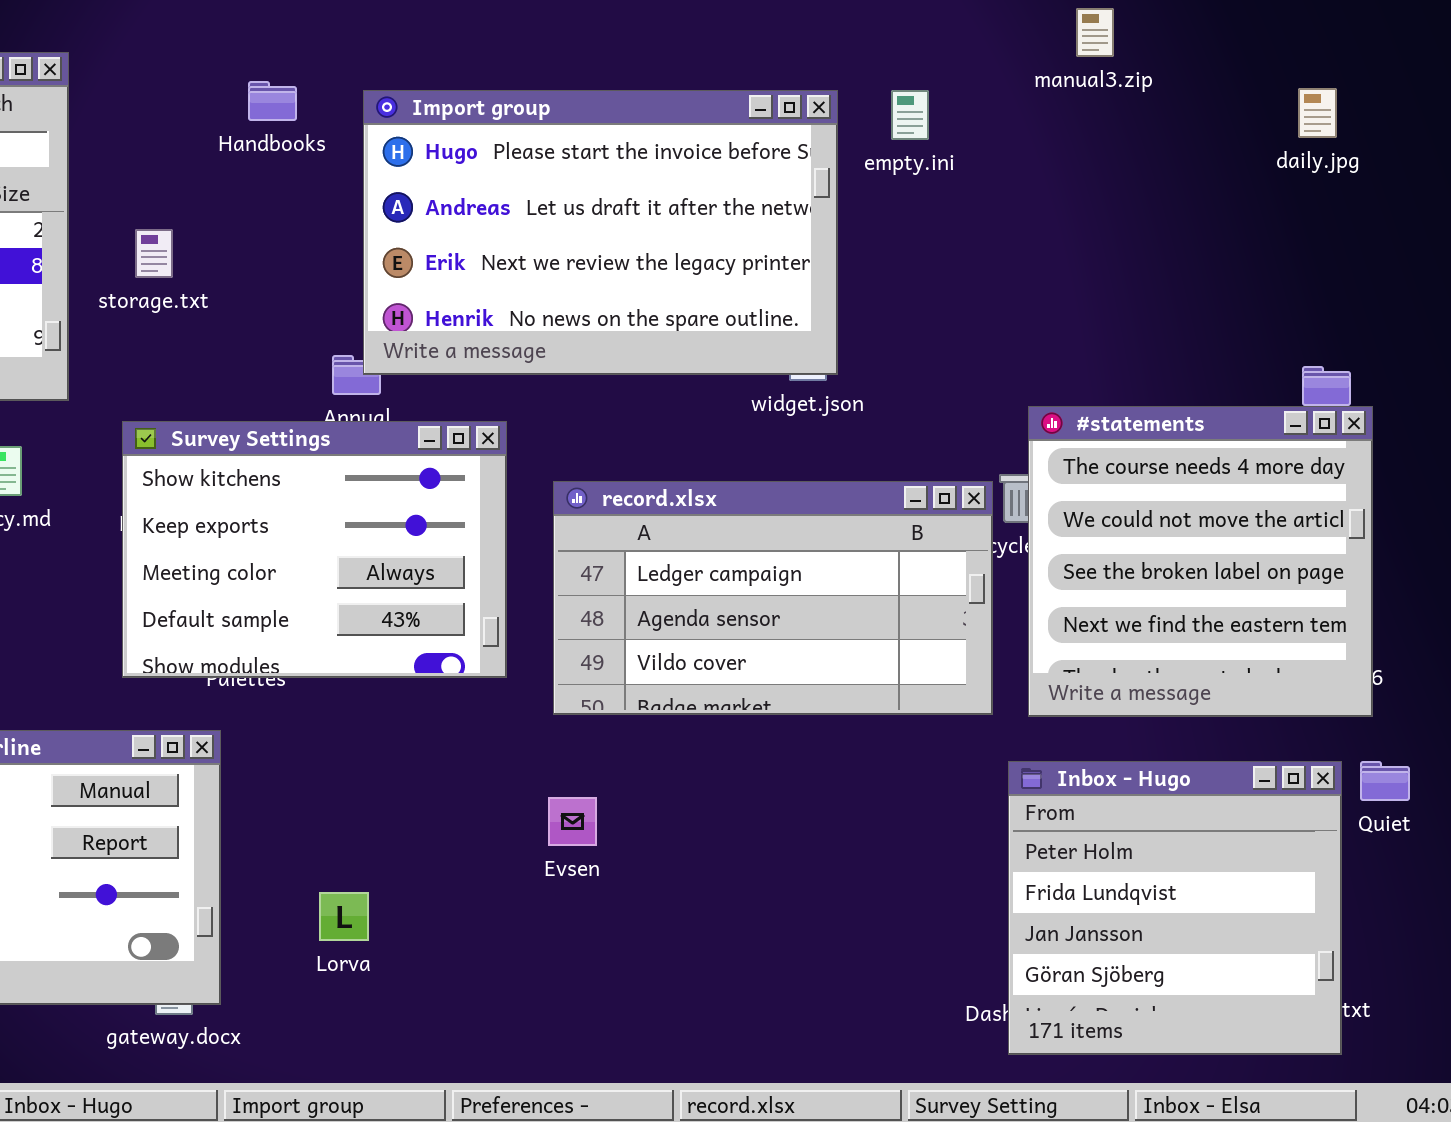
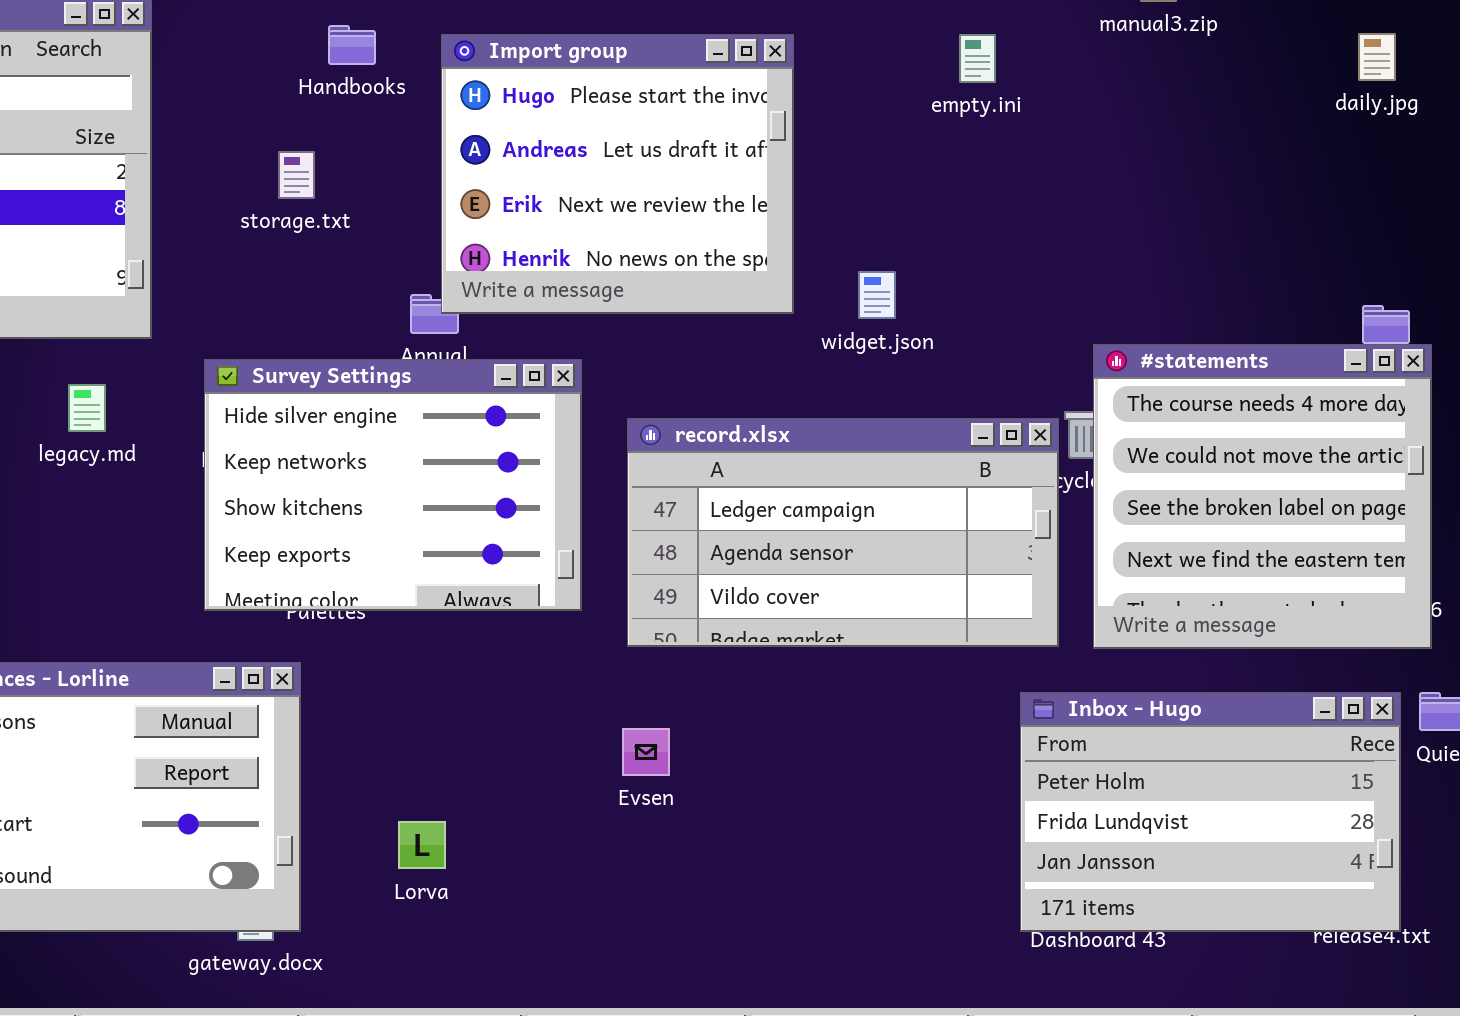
Import group: [363,90,838,375] -> [441,34,794,314], resized
storage.txt: [135,229,173,278] -> [278,151,315,199], moved
Survey Settings: [122,421,507,678] -> [204,359,582,611], scrolled up 2 rows
Inbox - Hugo: [1008,761,1342,1055] -> [1020,692,1401,932], resized

